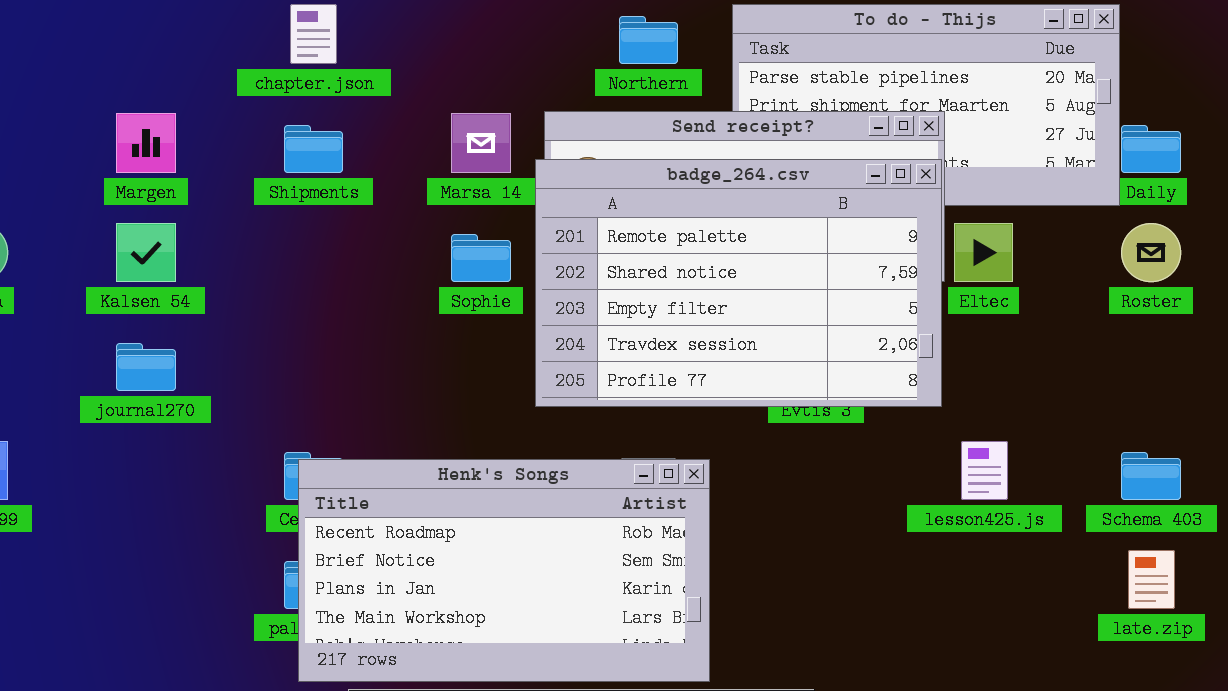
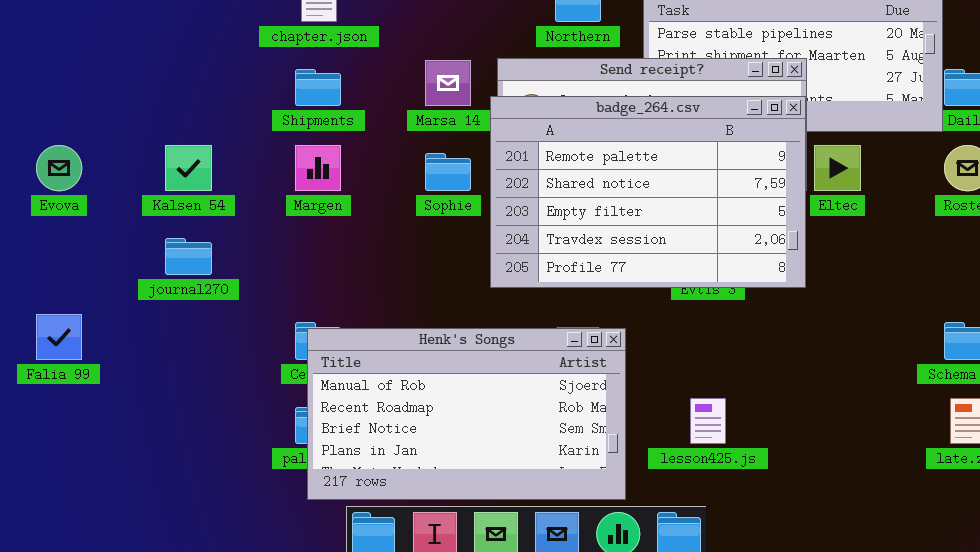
Margen: [116,113,176,173] -> [295,145,341,191], moved
lesson425.js: [961,441,1008,500] -> [690,398,726,444], moved
Henk's Songs: [298,459,710,682] -> [307,328,626,500], scrolled up 1 row

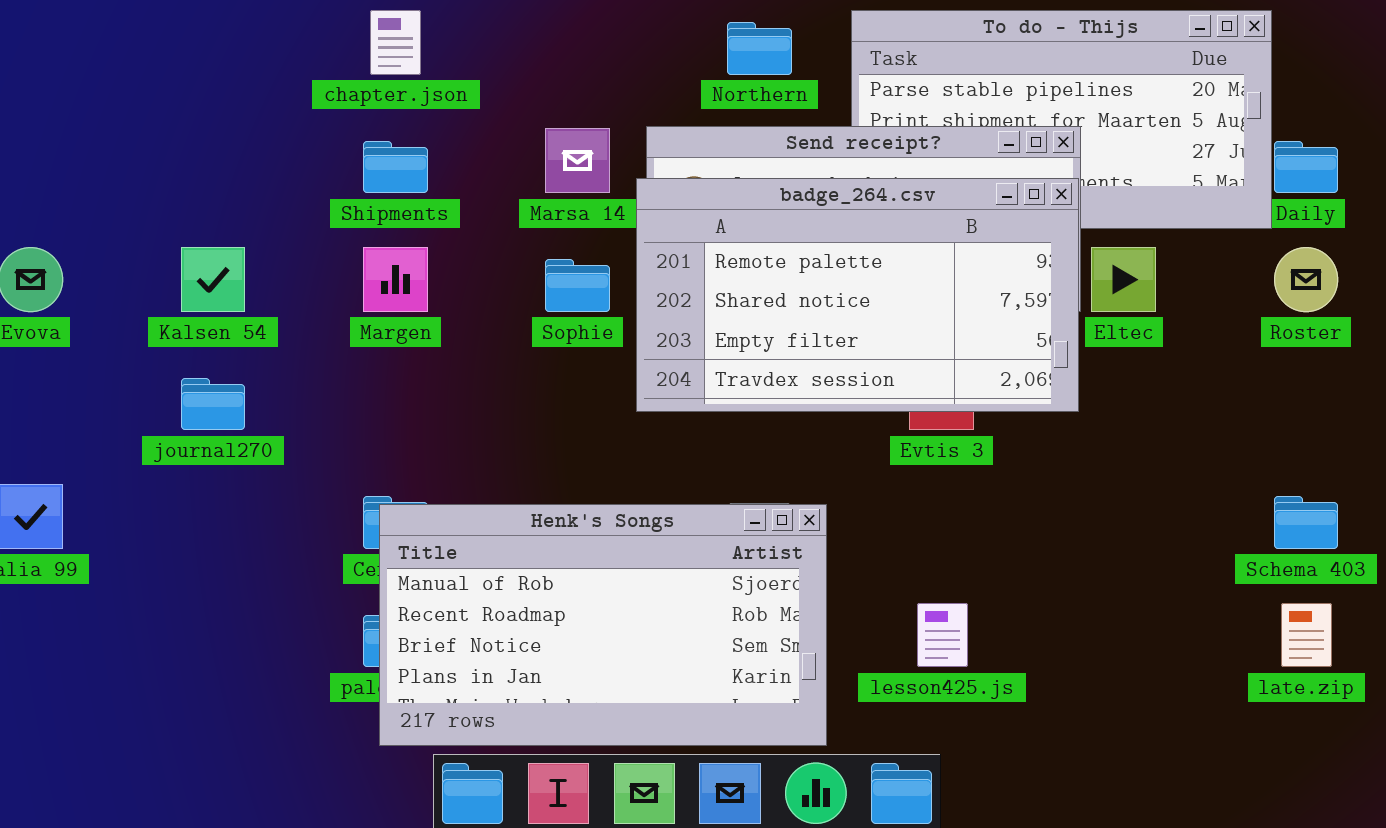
badge_264.csv: [490,96,806,288] -> [636,178,1079,412], resized

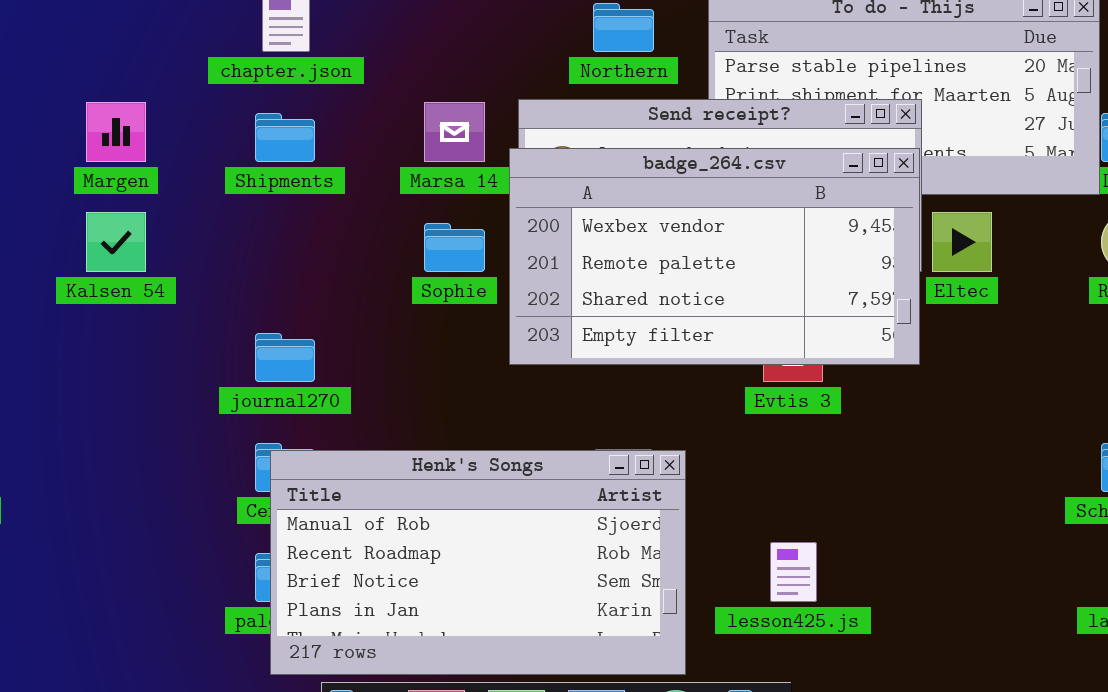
badge_264.csv: [636,178,1079,412] -> [509,148,920,365], scrolled up 1 row
Margen: [363,247,428,312] -> [86,102,146,162], moved
journal270: [181,378,245,430] -> [255,333,315,382], moved

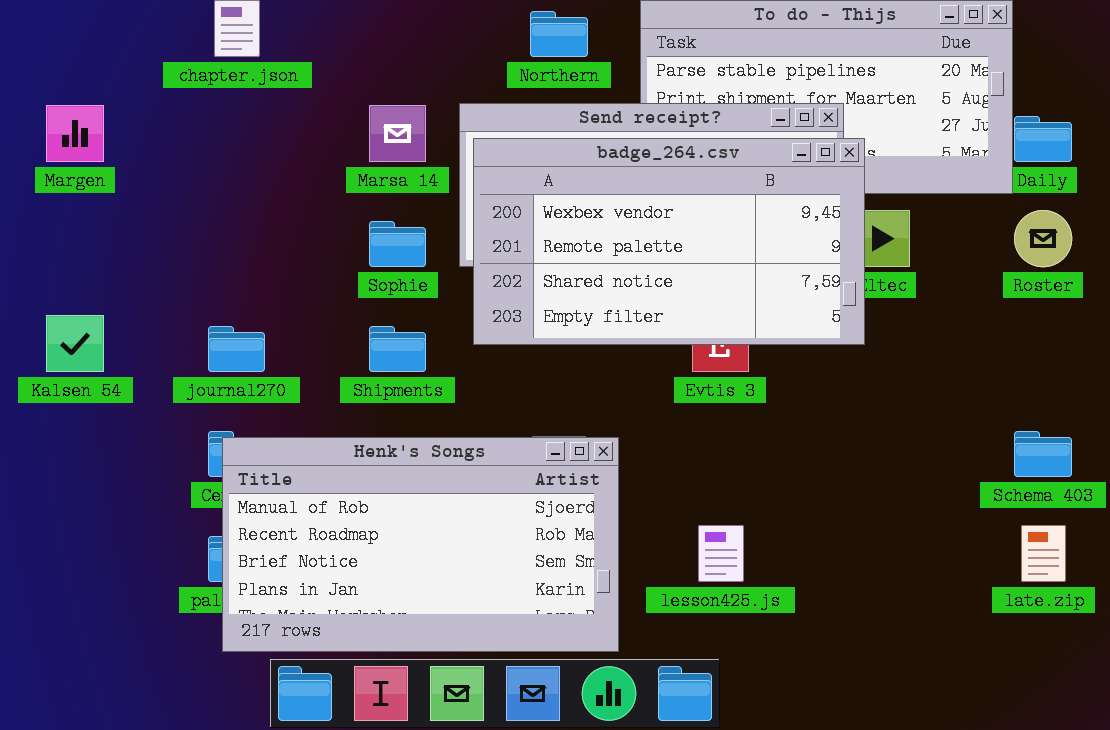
Shipments: [255,113,315,162] -> [369,326,426,372], moved
badge_264.csv: [509,148,920,365] -> [473,138,865,345], moved
Kalsen 54: [86,212,146,272] -> [46,315,104,372], moved

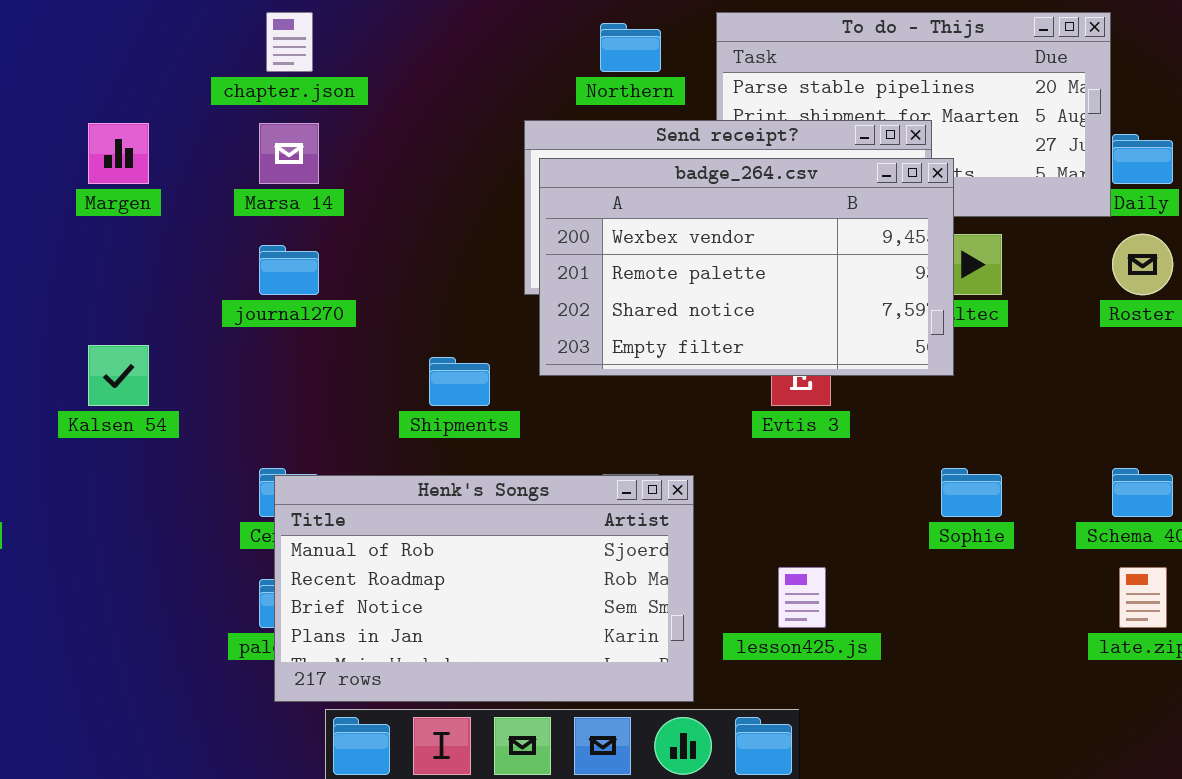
Marsa 14: [369,105,426,162] -> [259,123,319,184], moved
Sophie: [369,221,426,267] -> [941,468,1002,517], moved
journal270: [208,326,265,372] -> [259,245,319,295], moved

